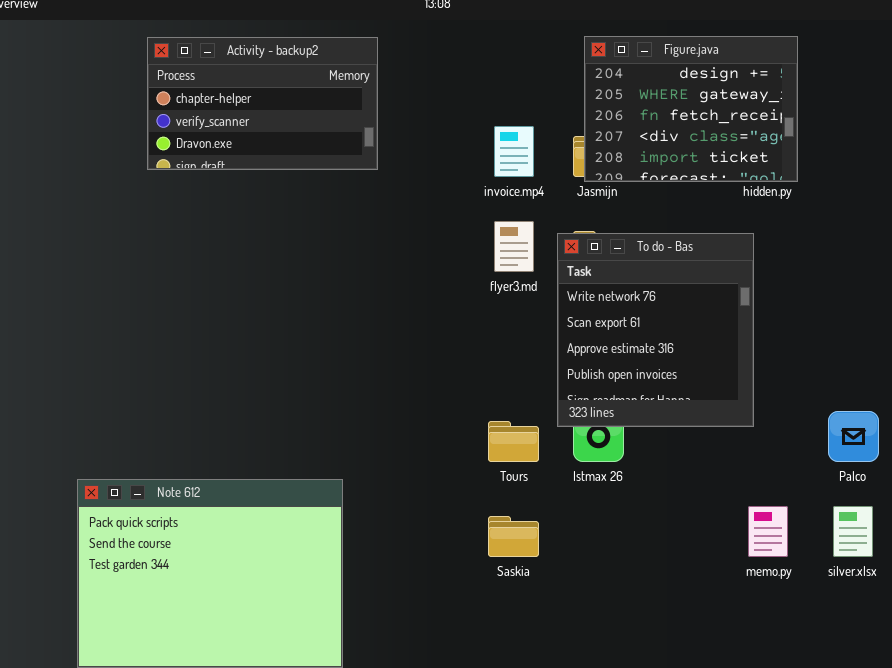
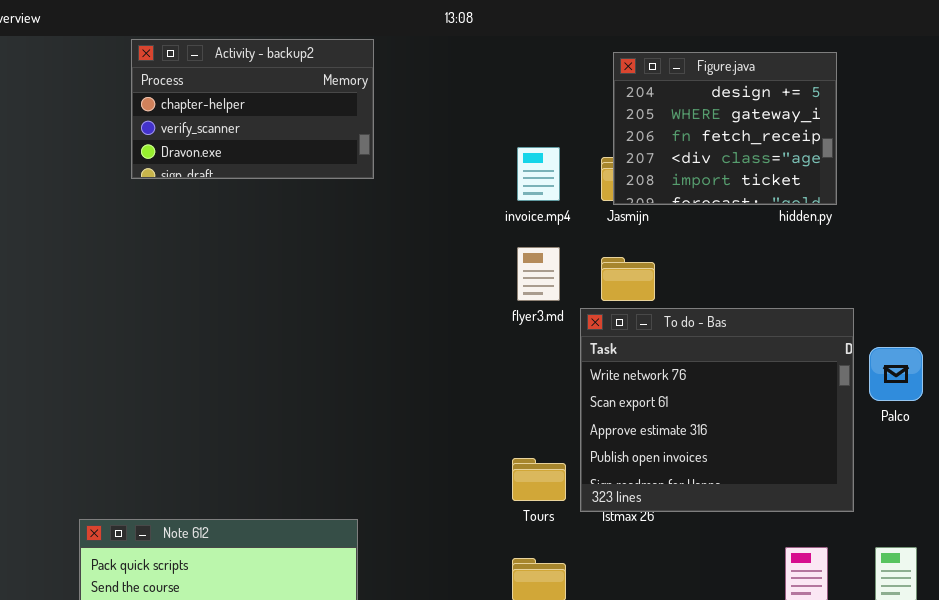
Activity - backup2: [147,37,378,170] -> [131,39,374,179], moved
To do - Bas: [557,233,754,427] -> [580,308,854,512], moved, resized
Palco: [828,411,879,462] -> [869,347,923,401], moved

